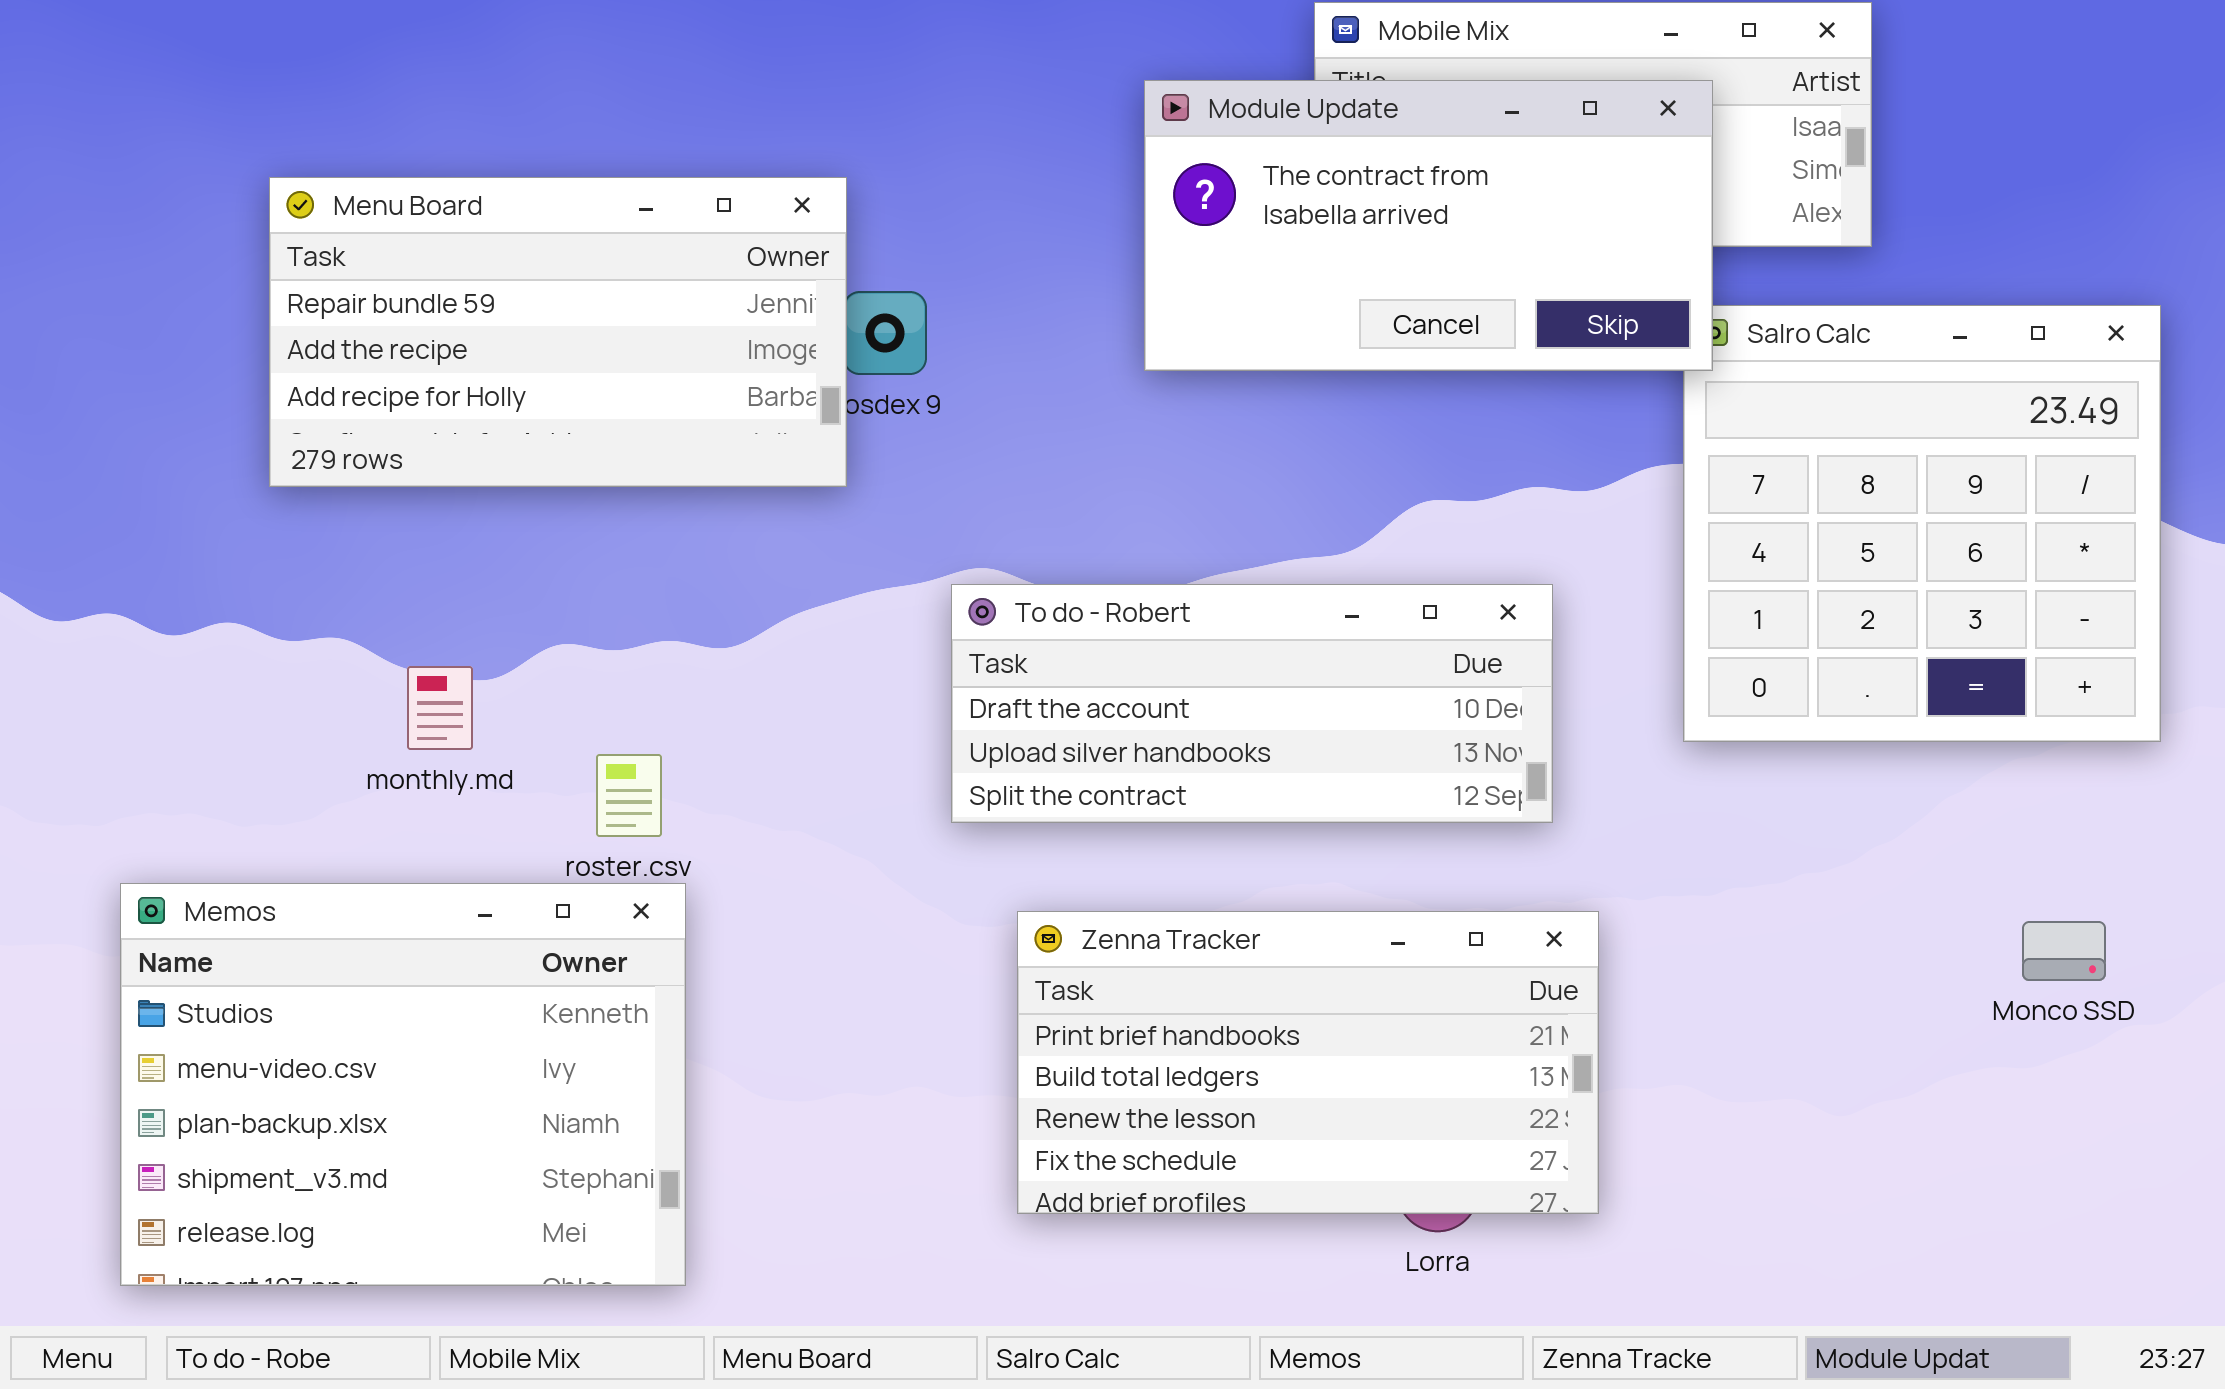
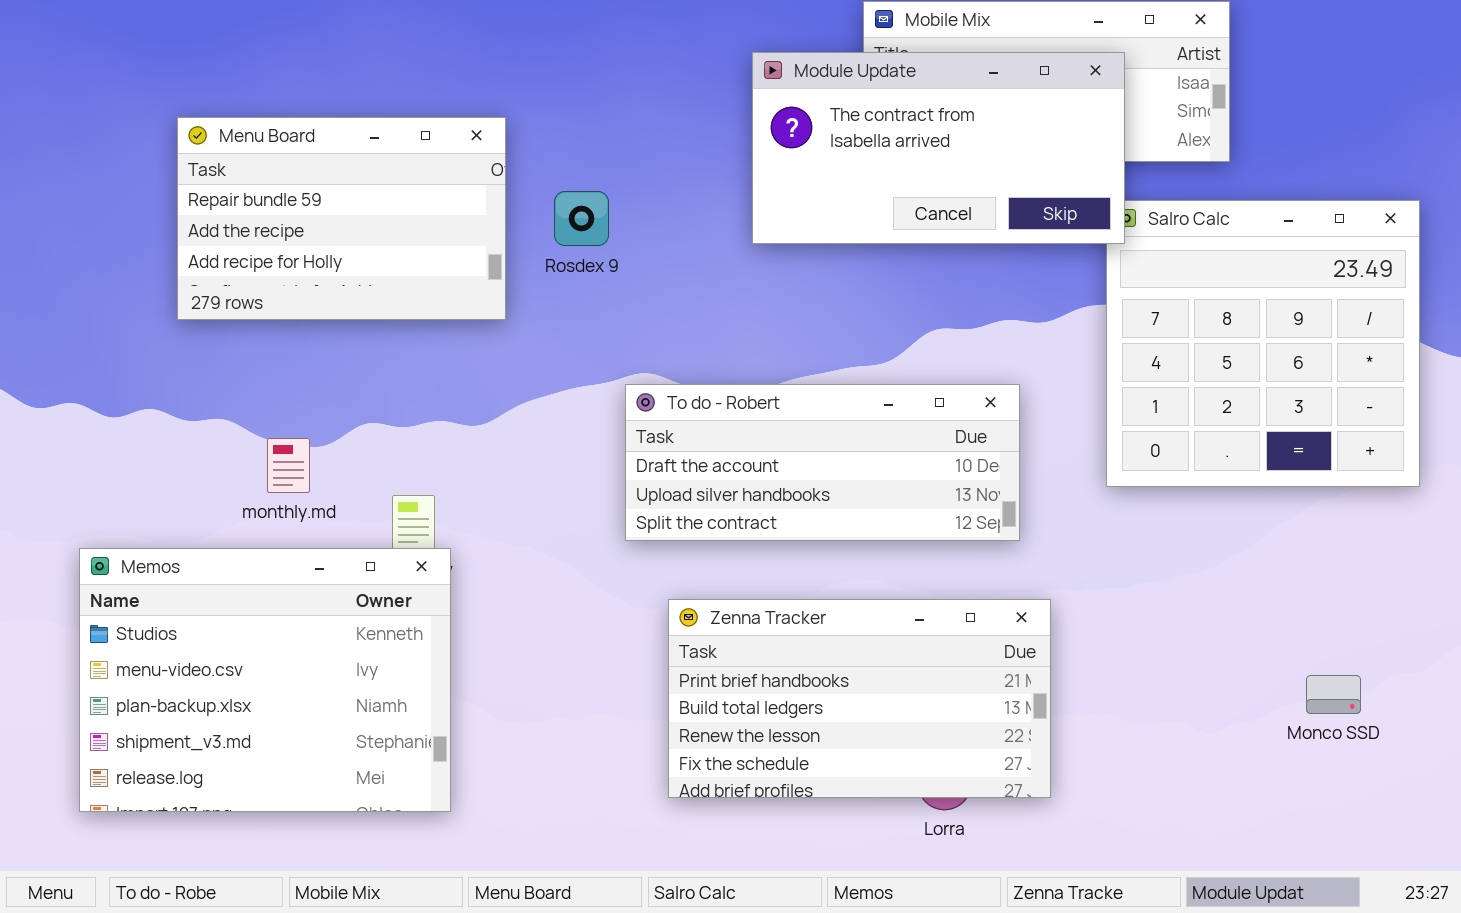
Menu Board: [269,177,847,487] -> [177,117,506,320], resized
Memos: [120,883,686,1286] -> [79,548,451,812], moved
Monco SSD: [2022,921,2106,981] -> [1306,675,1361,714], moved

